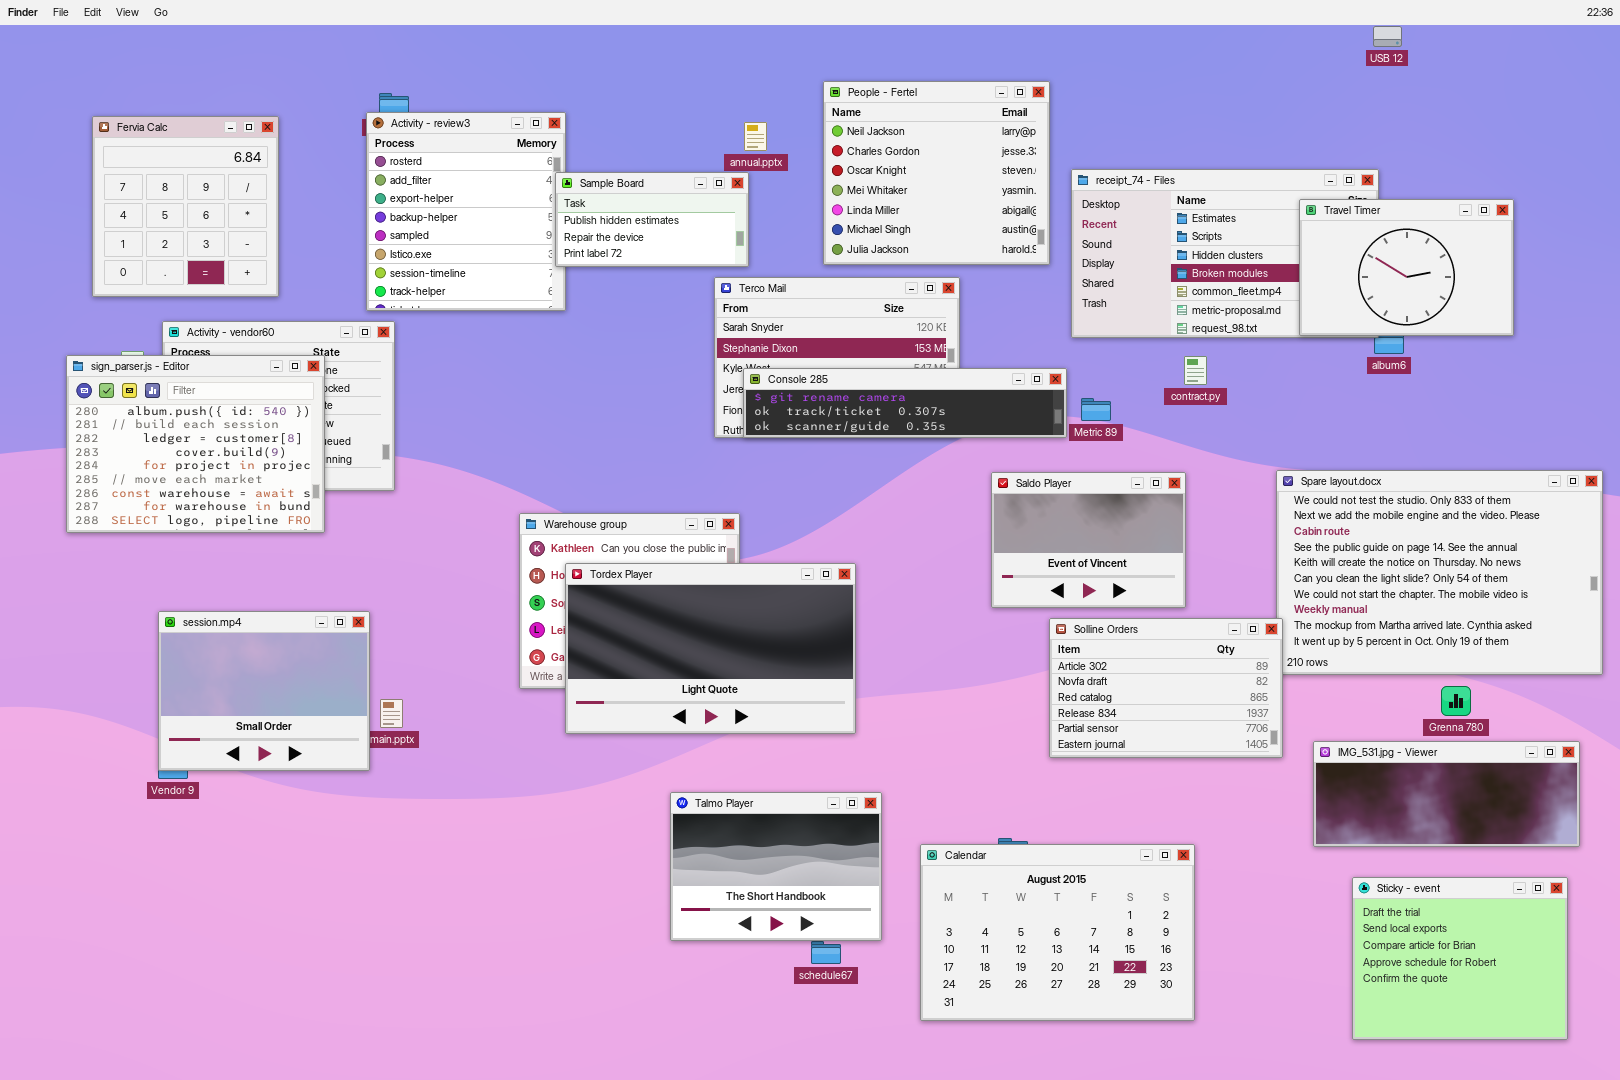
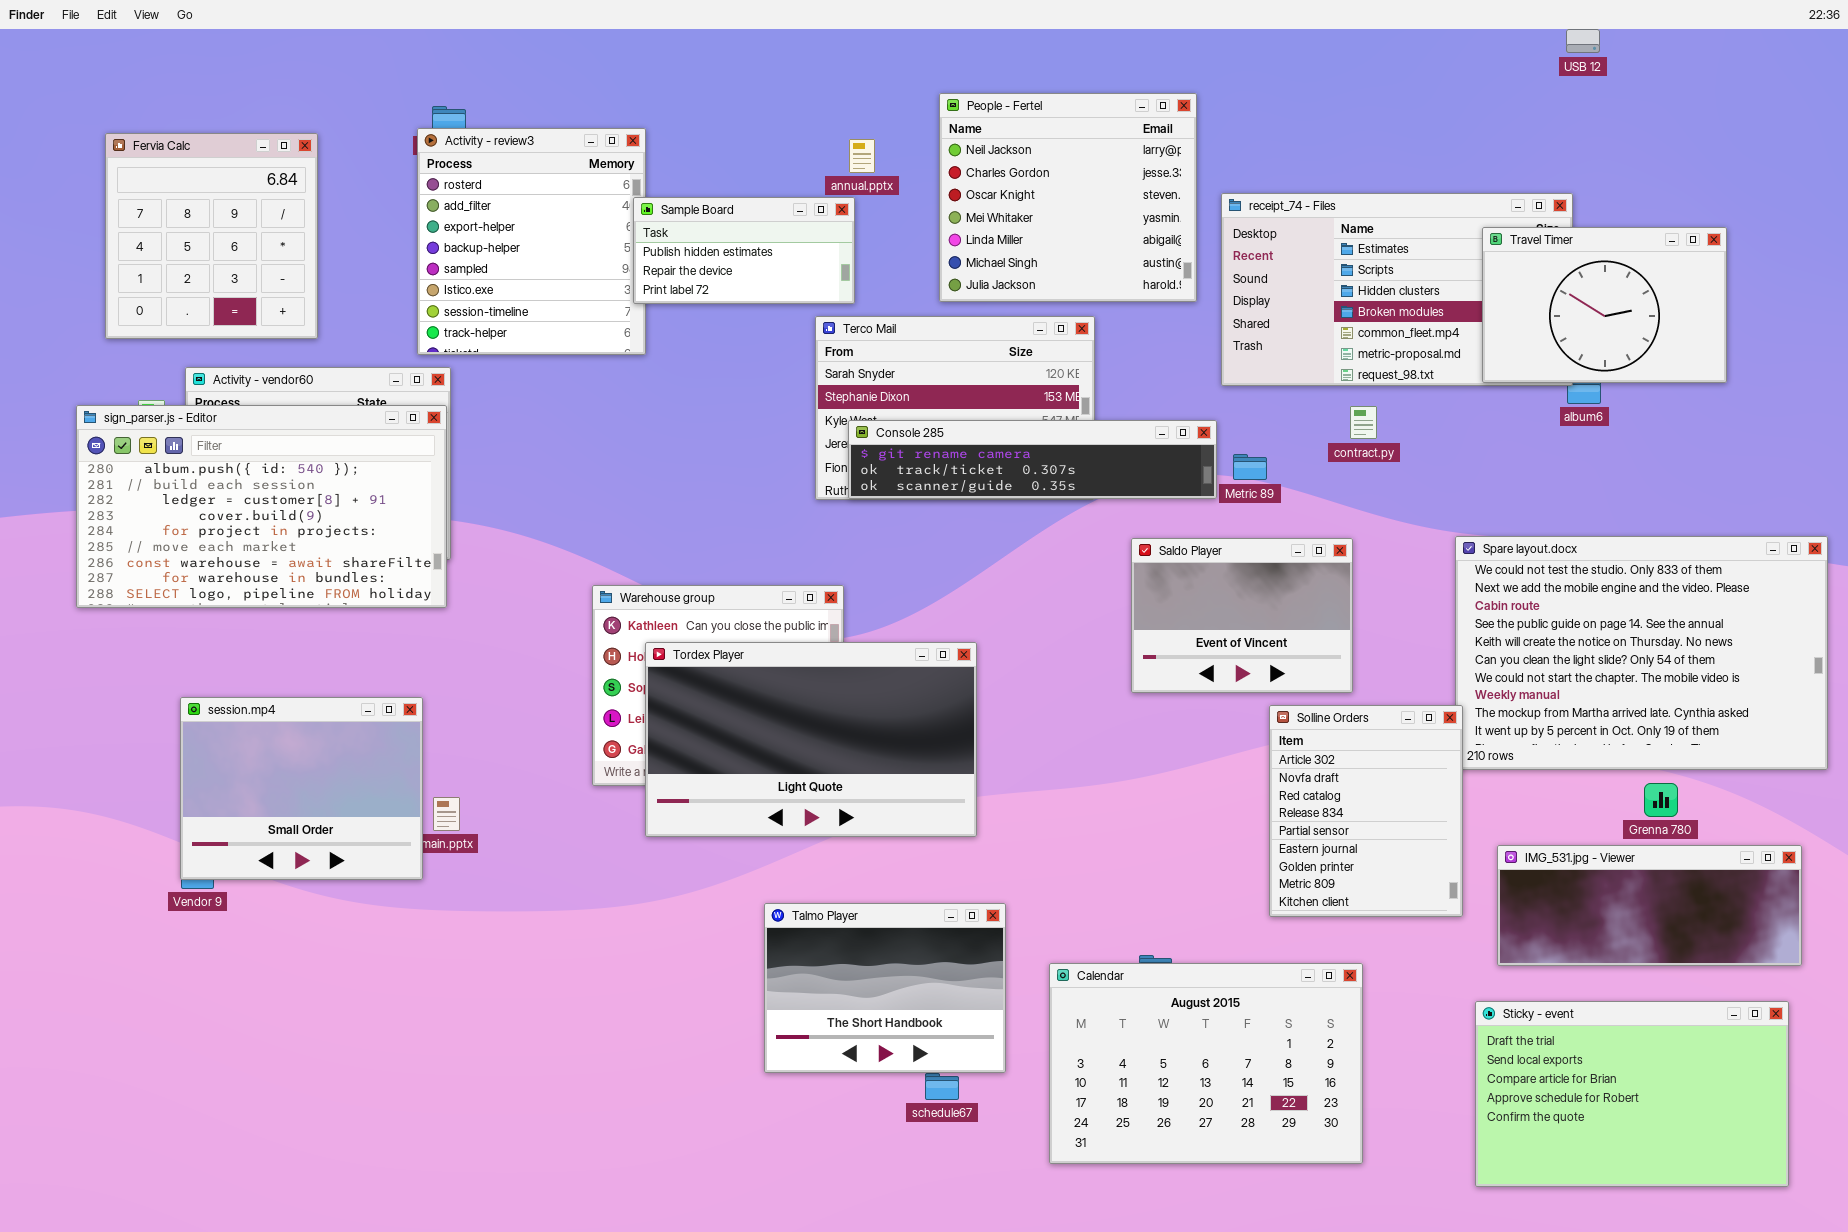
sign_parser.js - Editor: [66,355,325,533] -> [76,405,447,608], resized
Solline Orders: [1049,618,1283,758] -> [1269,705,1463,917], resized
Sticky - event: [1352,877,1568,1040] -> [1475,1001,1789,1187], resized

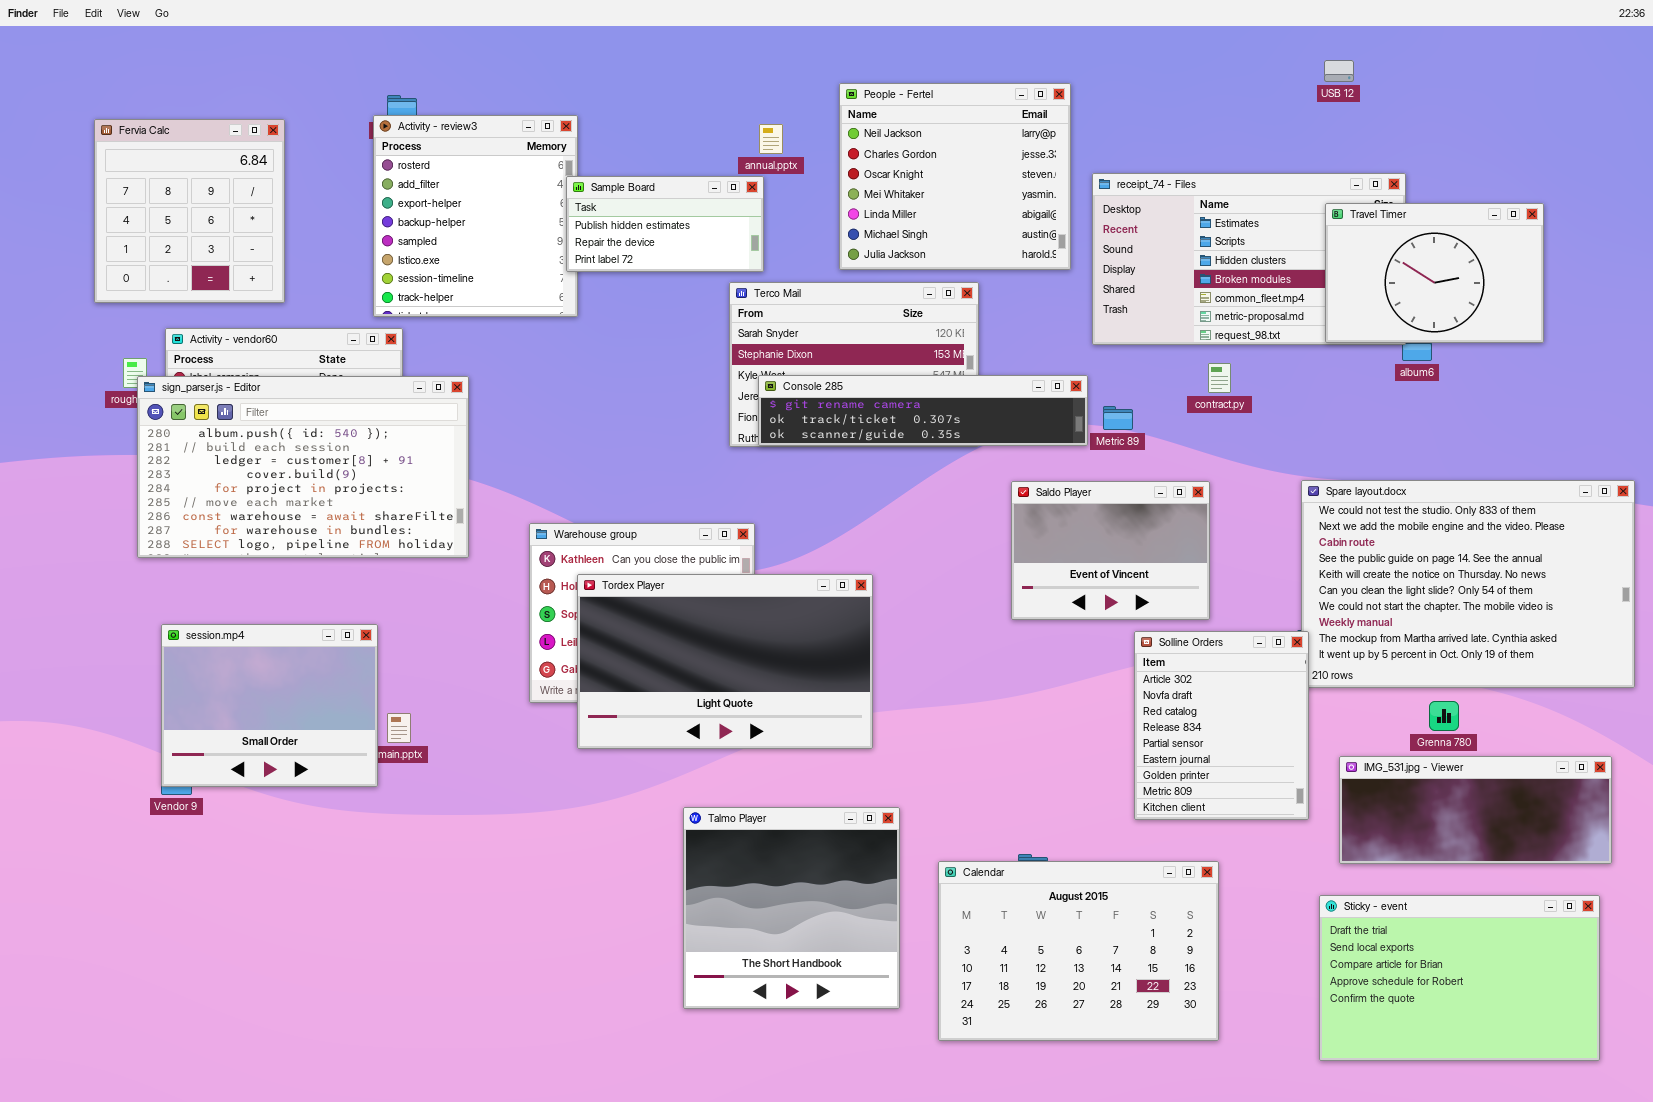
USB 12: [1566,29,1600,53] -> [1324,60,1354,82], moved
sign_parser.js - Editor: [76,405,447,608] -> [137,376,469,558], moved
Grenna 780: [1644,783,1678,817] -> [1429,701,1459,731], moved
Talmo Player: [764,903,1006,1073] -> [683,807,900,1009], resized

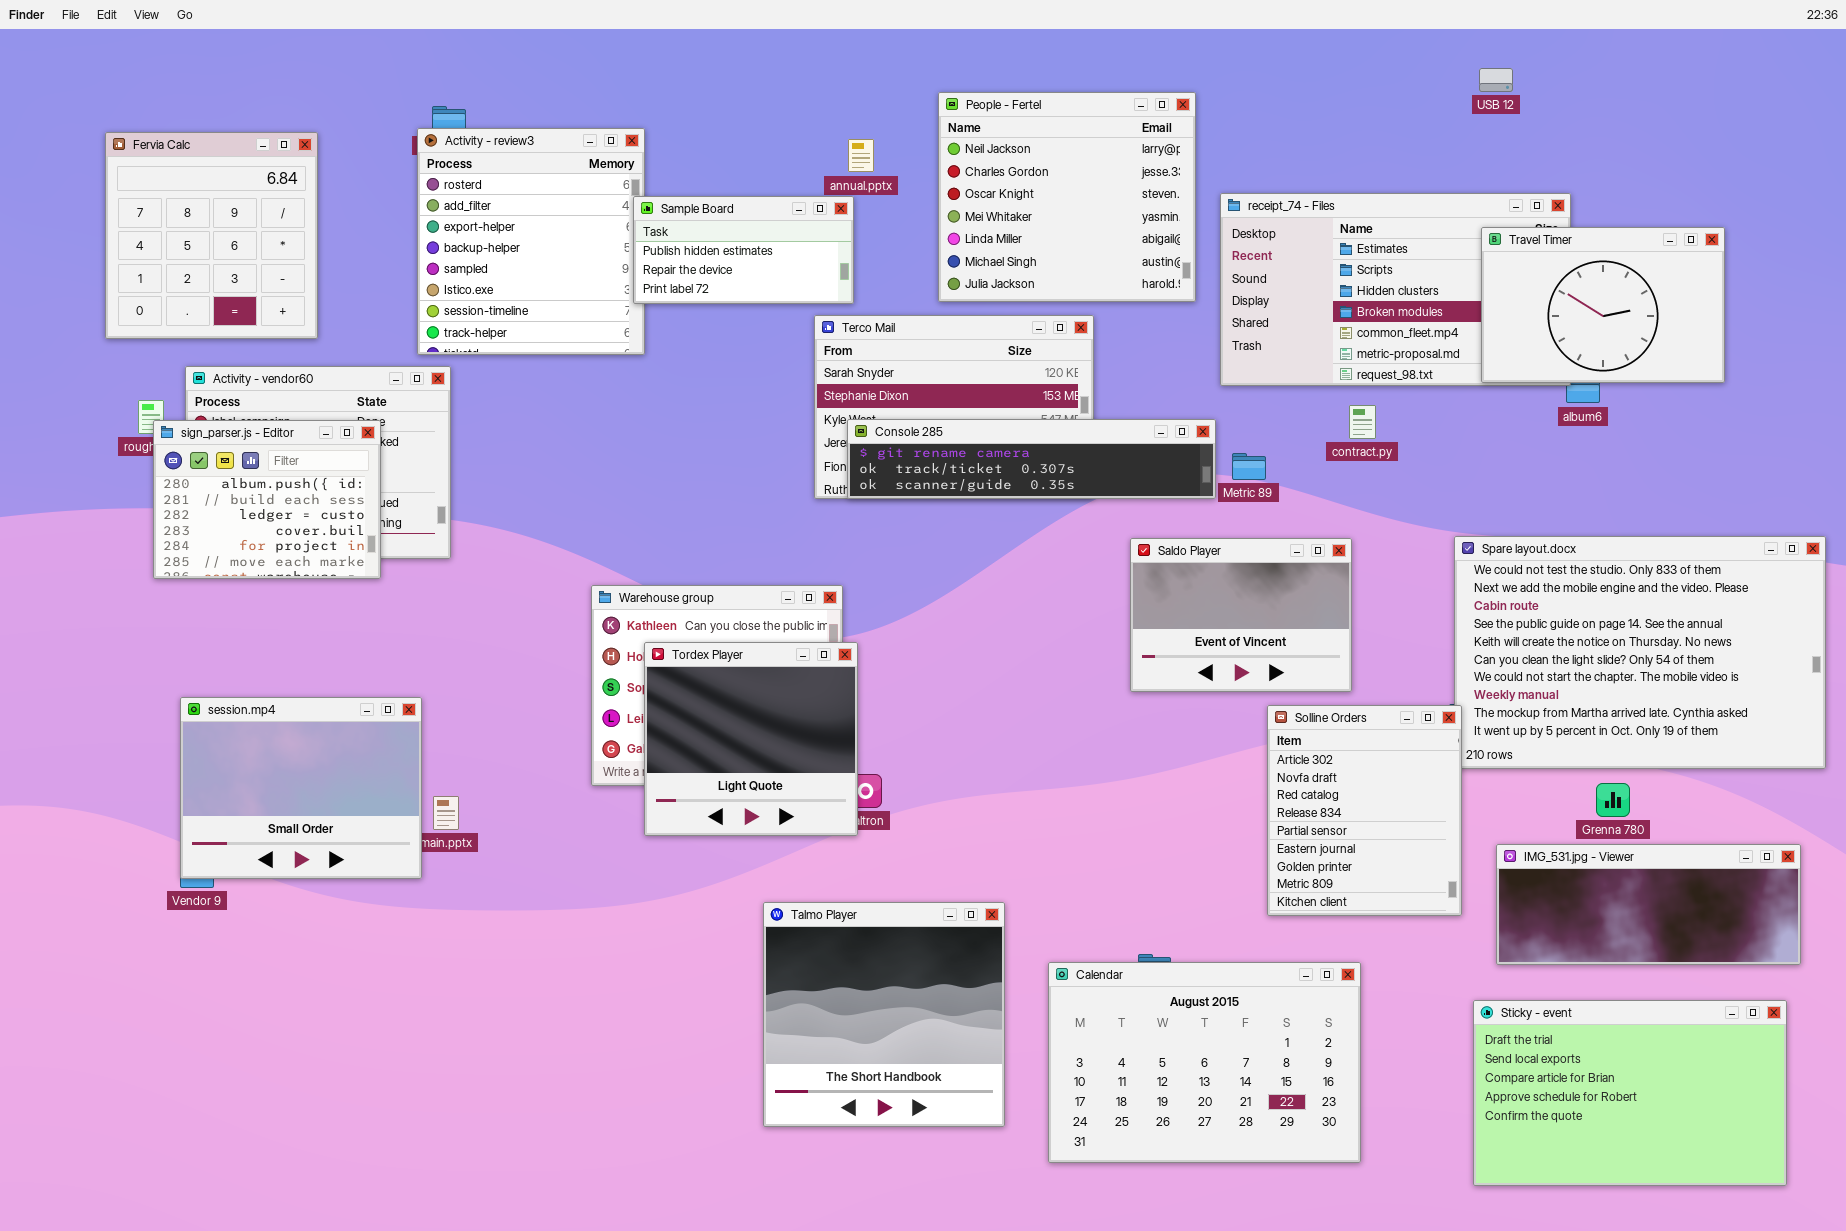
sign_parser.js - Editor: [137,376,469,558] -> [153,420,381,579], resized
Tordex Player: [577,574,873,749] -> [644,642,858,836], resized

